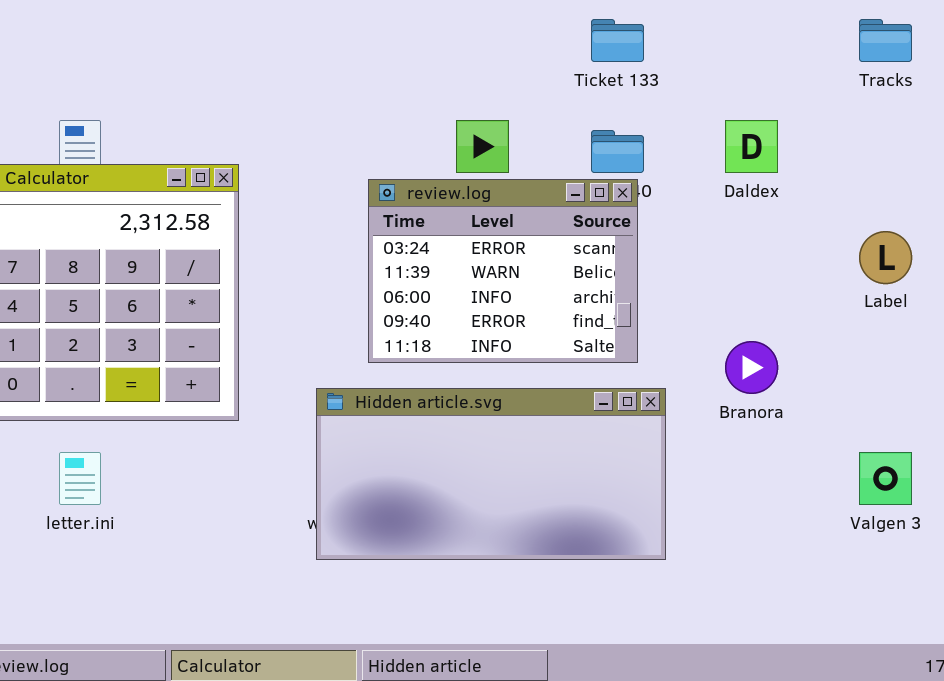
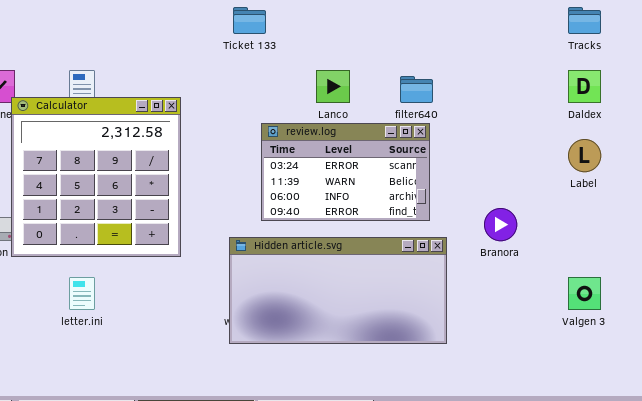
Ticket 133: [591,19,644,62] -> [233,7,266,34], moved
Daldex: [725,120,778,173] -> [568,70,601,103], moved
review.log: [368,179,638,363] -> [261,123,430,221], resized

